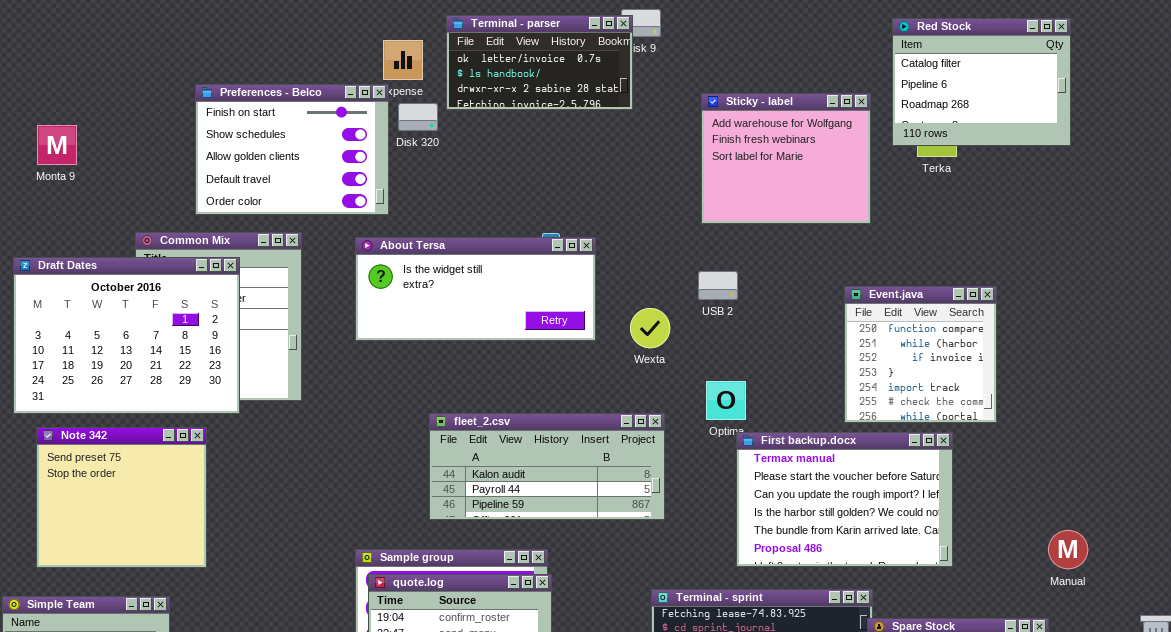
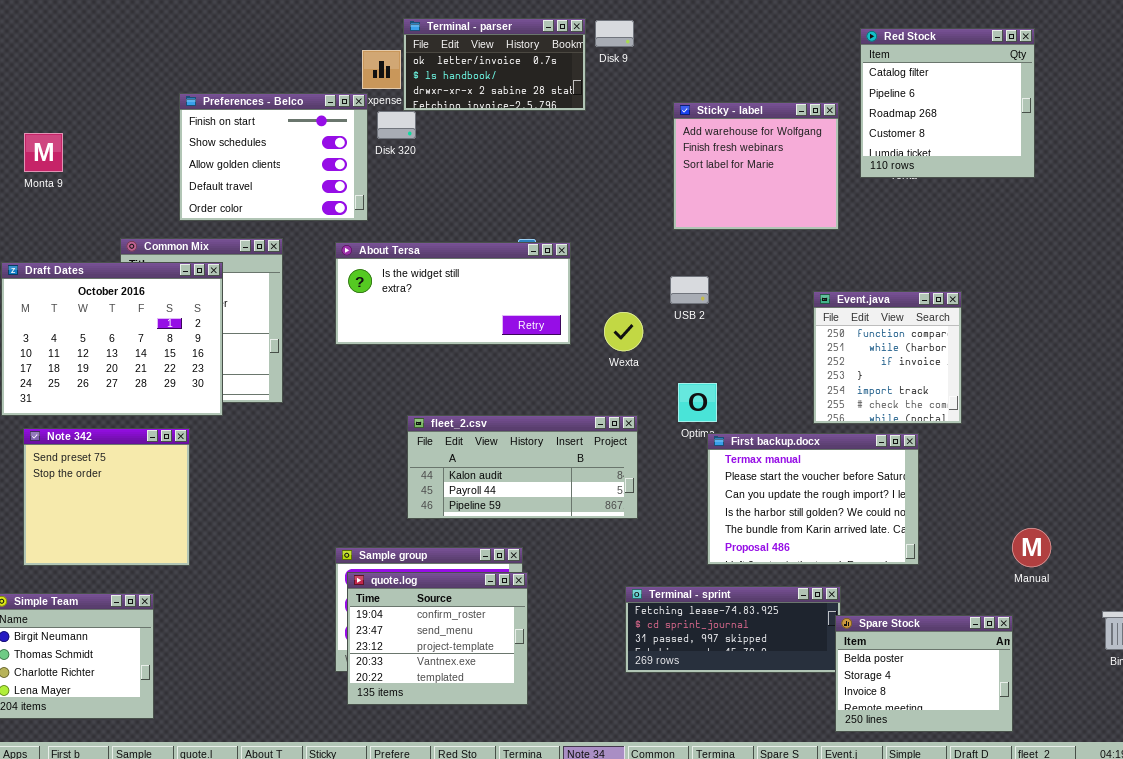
Terminal - parser: [446,15,633,110] -> [403,18,586,111], moved
Red Stock: [892,18,1071,146] -> [860,28,1035,178], resized

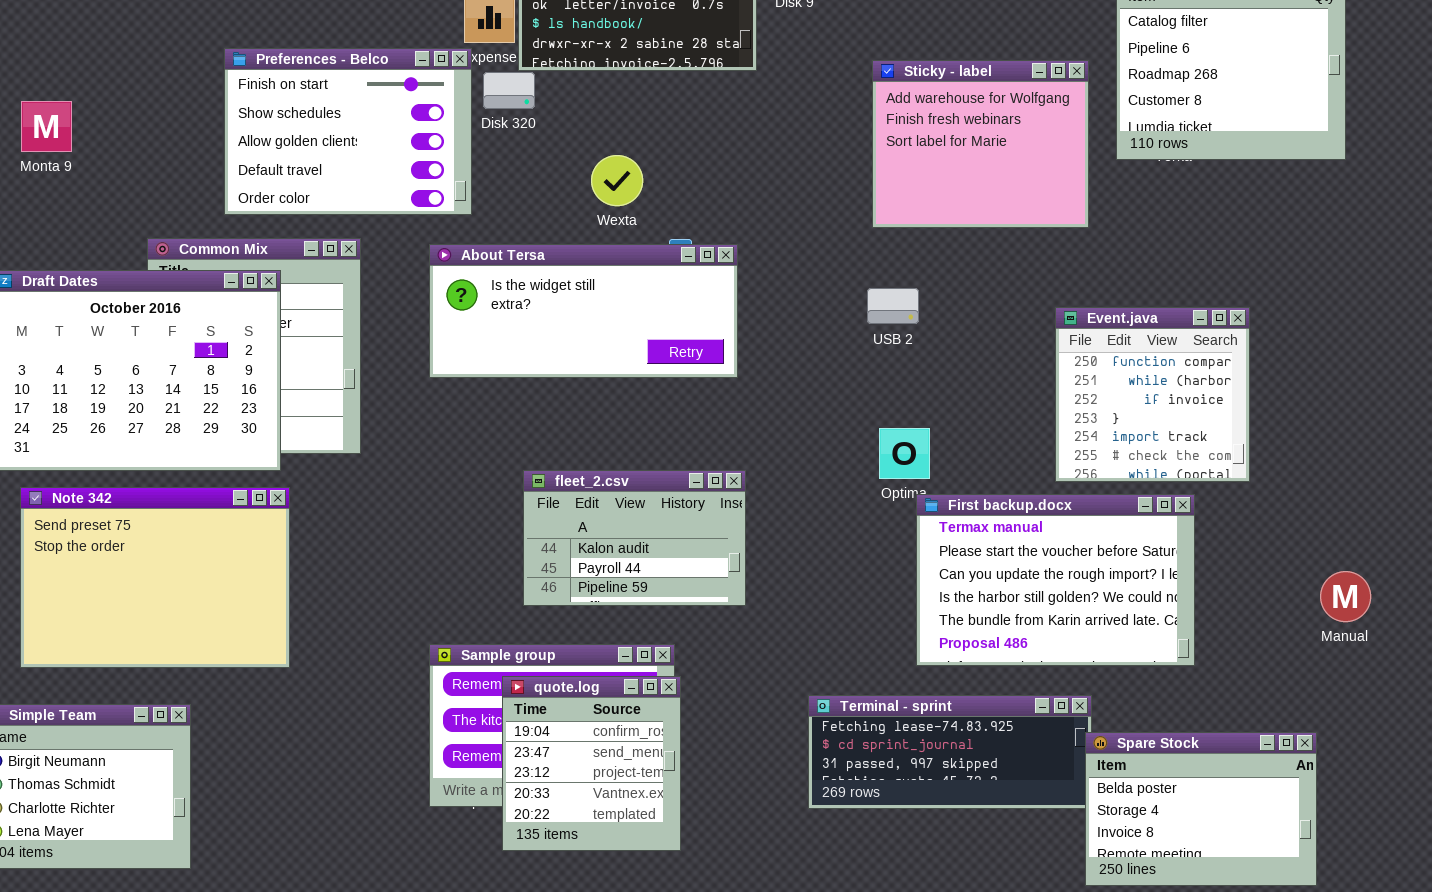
Wexta: [604,312,643,351] -> [591,155,643,206], moved
fleet_2.csv: [407,415,638,519] -> [523,470,746,606], resized
Note 342: [23,428,190,566] -> [20,487,290,668], resized
Manual: [1012,528,1051,567] -> [1320,571,1371,622], moved
quote.log: [347,572,528,705] -> [502,676,681,851], resized

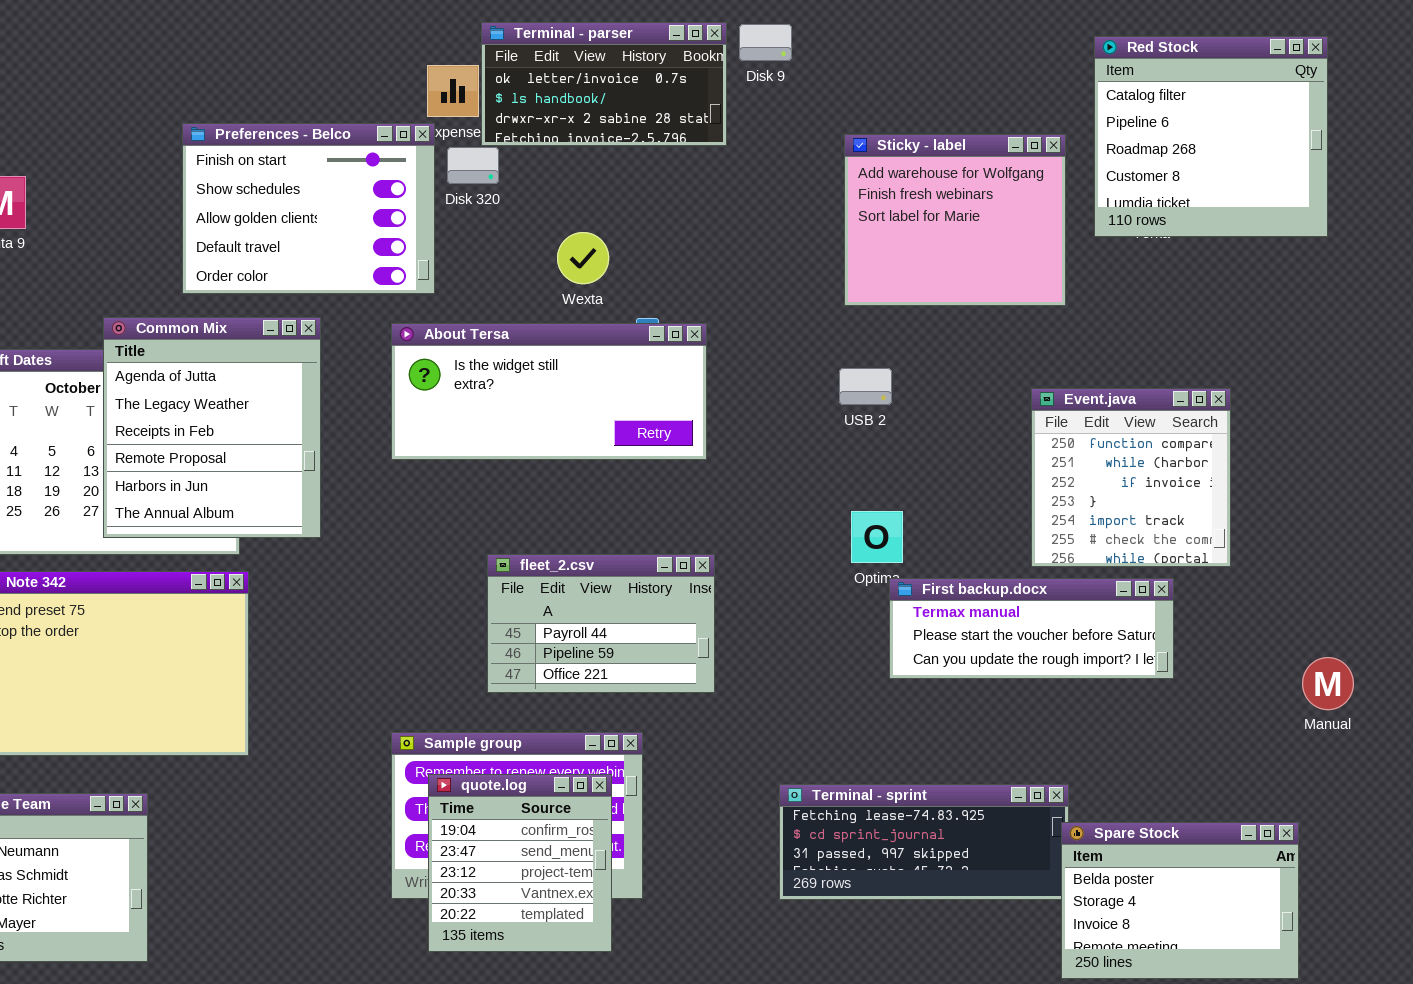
Common Mix: [147,238,361,454] -> [103,317,321,538], raised
fleet_2.csv: [523,470,746,606] -> [487,554,715,693], scrolled down 1 row
First backup.docx: [916,494,1195,666] -> [889,578,1174,679], resized
quote.log: [502,676,681,851] -> [428,774,612,952], moved

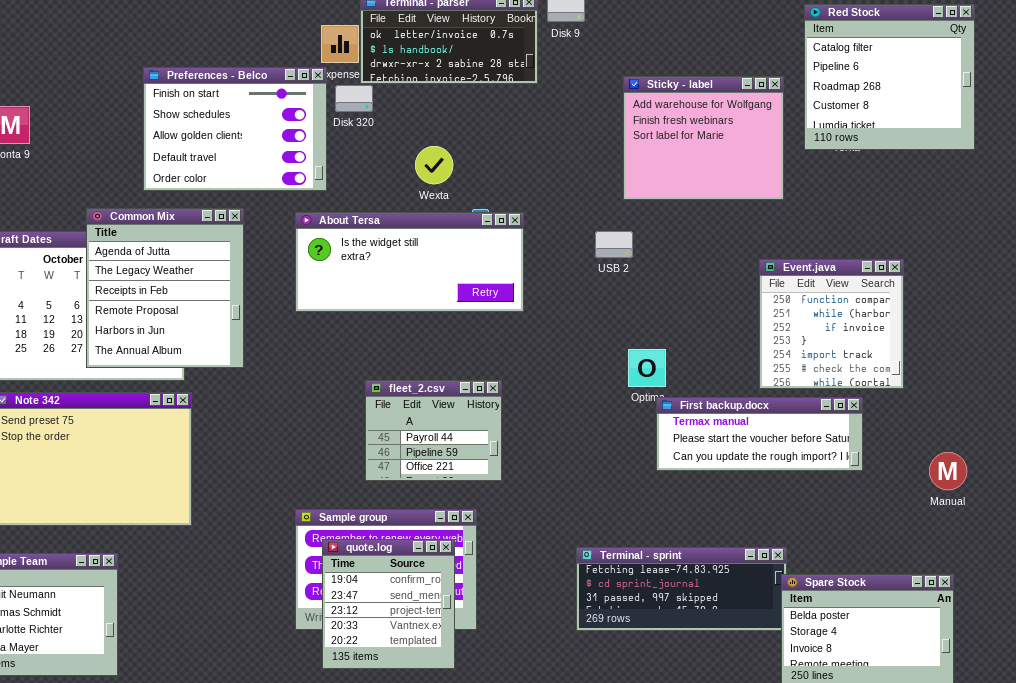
USB 2: [839,368,892,405] -> [595,231,633,258], moved
fleet_2.csv: [487,554,715,693] -> [365,380,502,481], resized
Manual: [1302,657,1354,710] -> [929,452,967,490], moved

